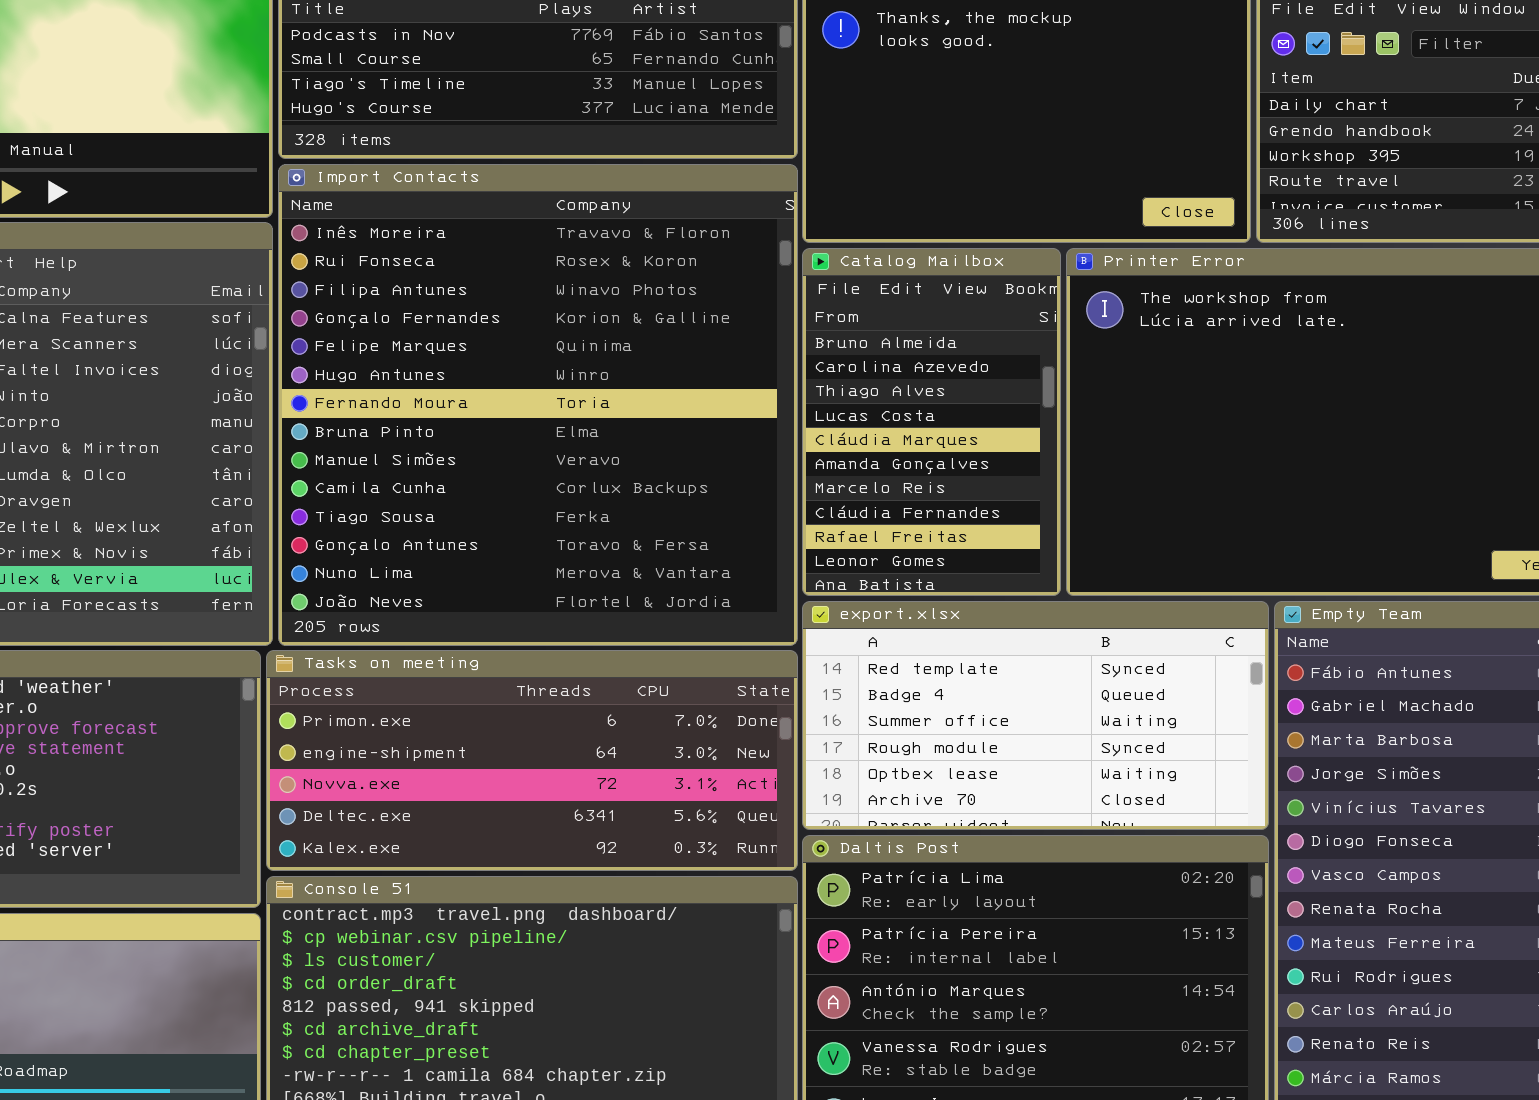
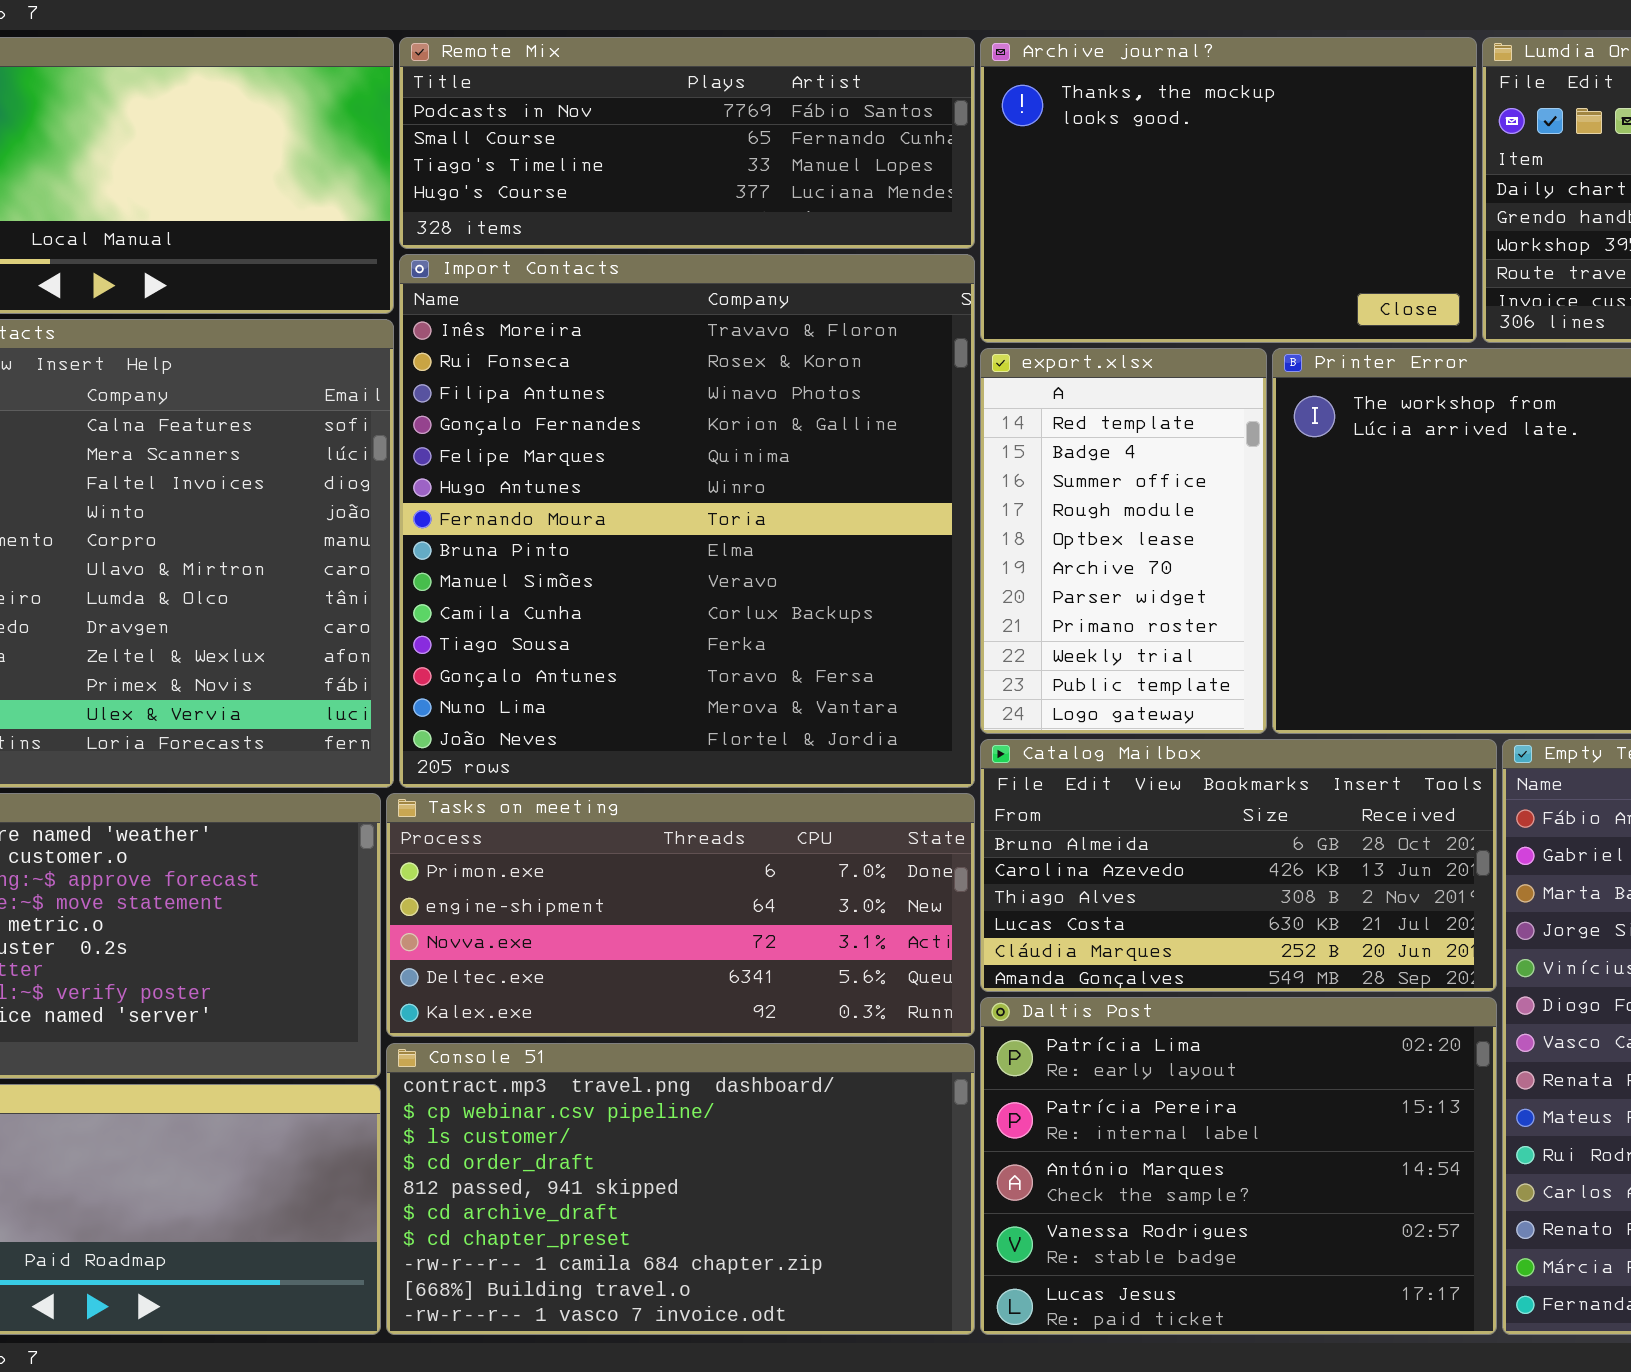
Catalog Mailbox: [802,248,1061,596] -> [980,739,1497,992], moved, resized
export.xlsx: [802,601,1269,830] -> [980,348,1267,734], moved, resized

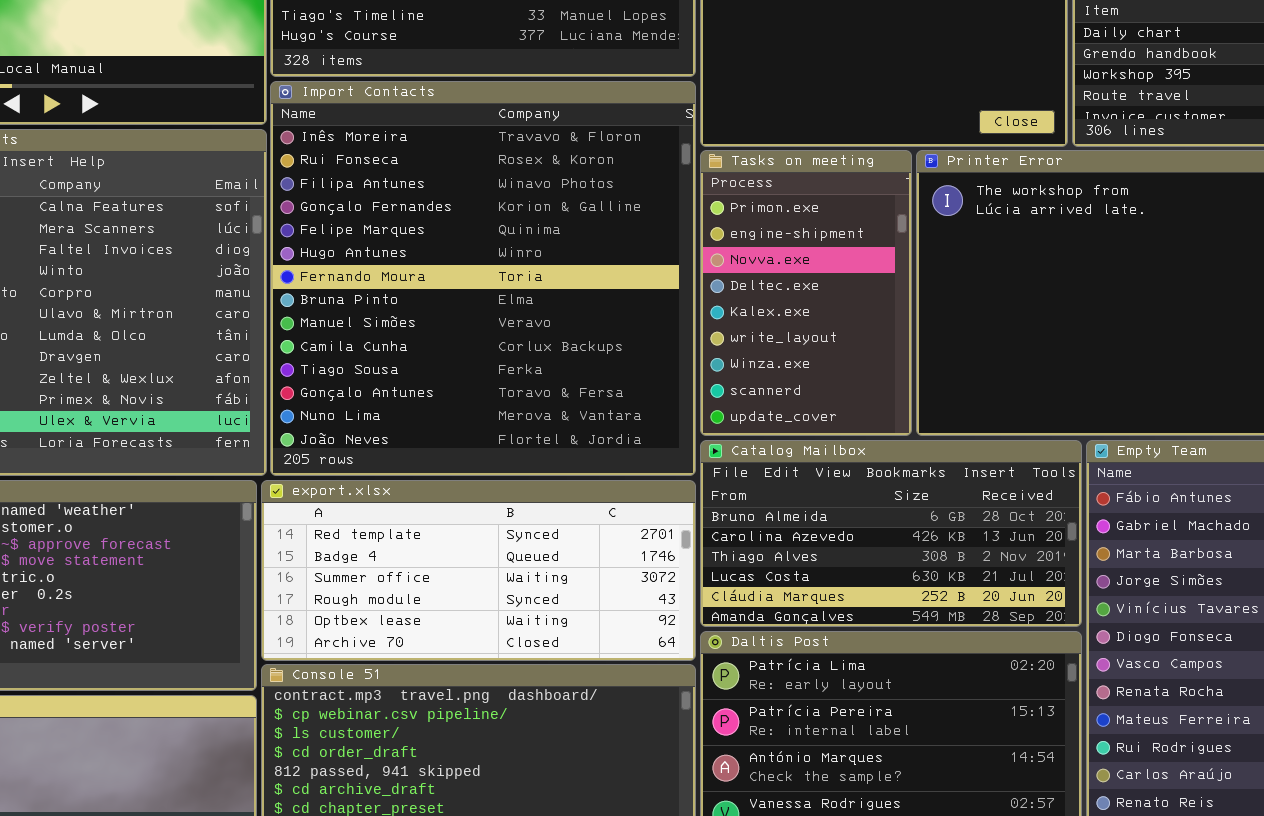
export.xlsx: [980,348,1267,734] -> [261,480,696,661], moved, resized
Tasks on meeting: [386,793,975,1037] -> [700,150,912,436], moved, resized

